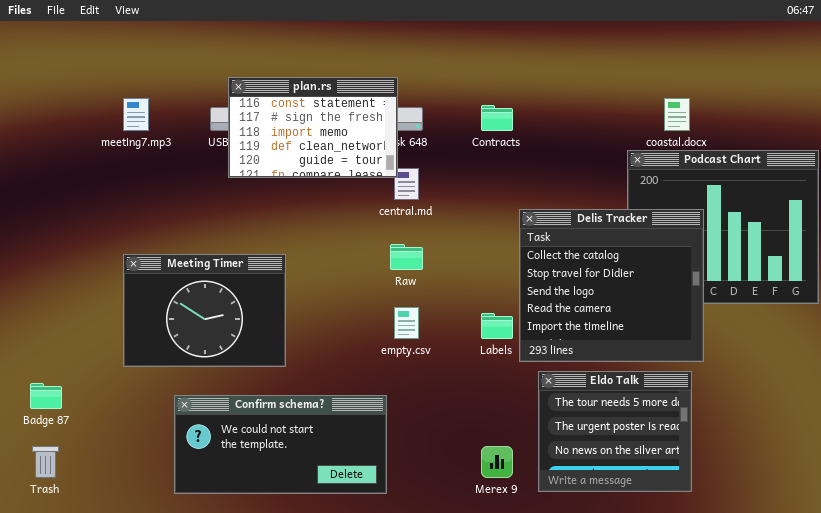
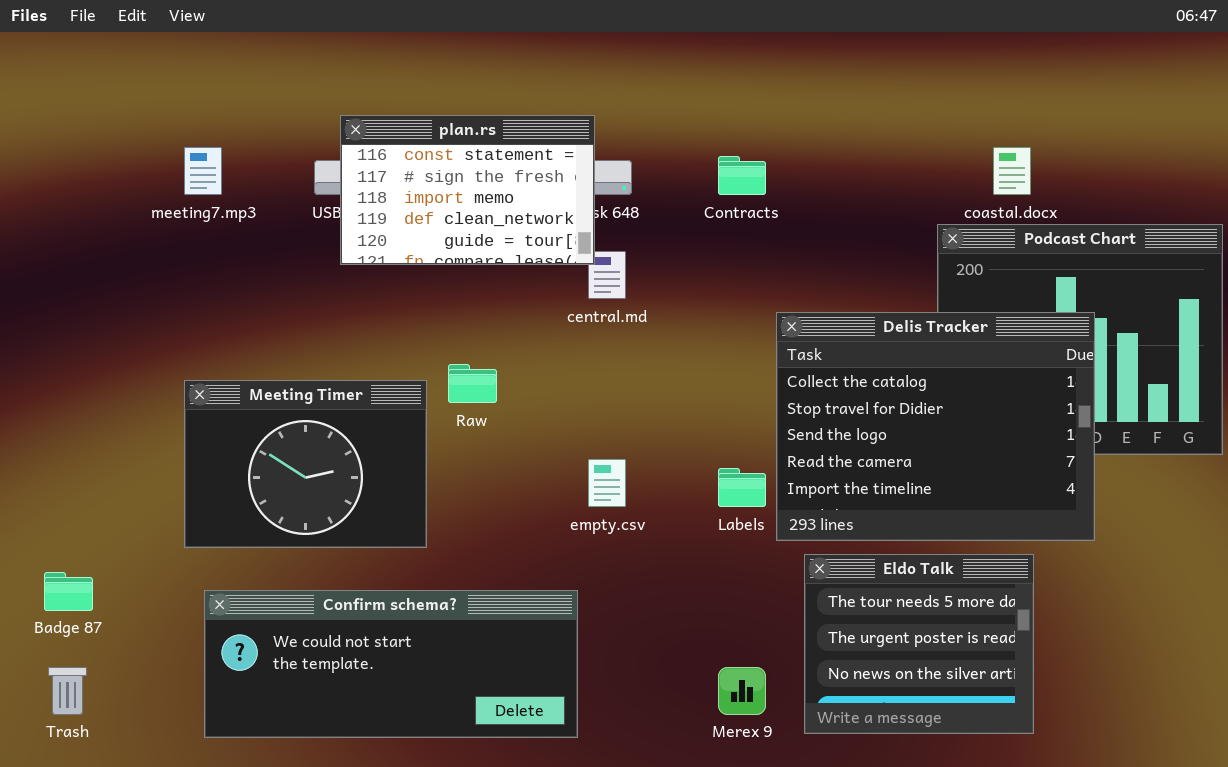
Delis Tracker: [519,209,704,362] -> [776,312,1095,541], resized
Raw: [390,244,423,270] -> [448,364,497,403], moved
Confirm schema?: [174,395,387,494] -> [204,590,578,738], resized

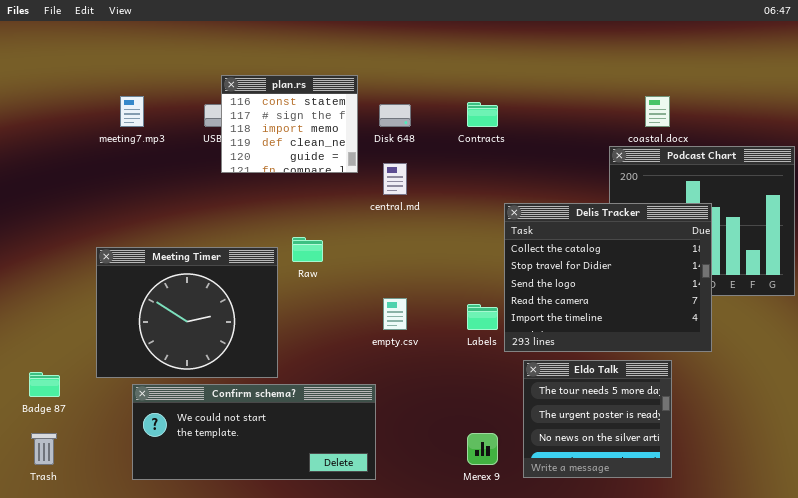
plan.rs: [340,115,595,265] -> [221,75,358,173], resized
Meeting Timer: [184,380,427,548] -> [96,247,278,378], resized

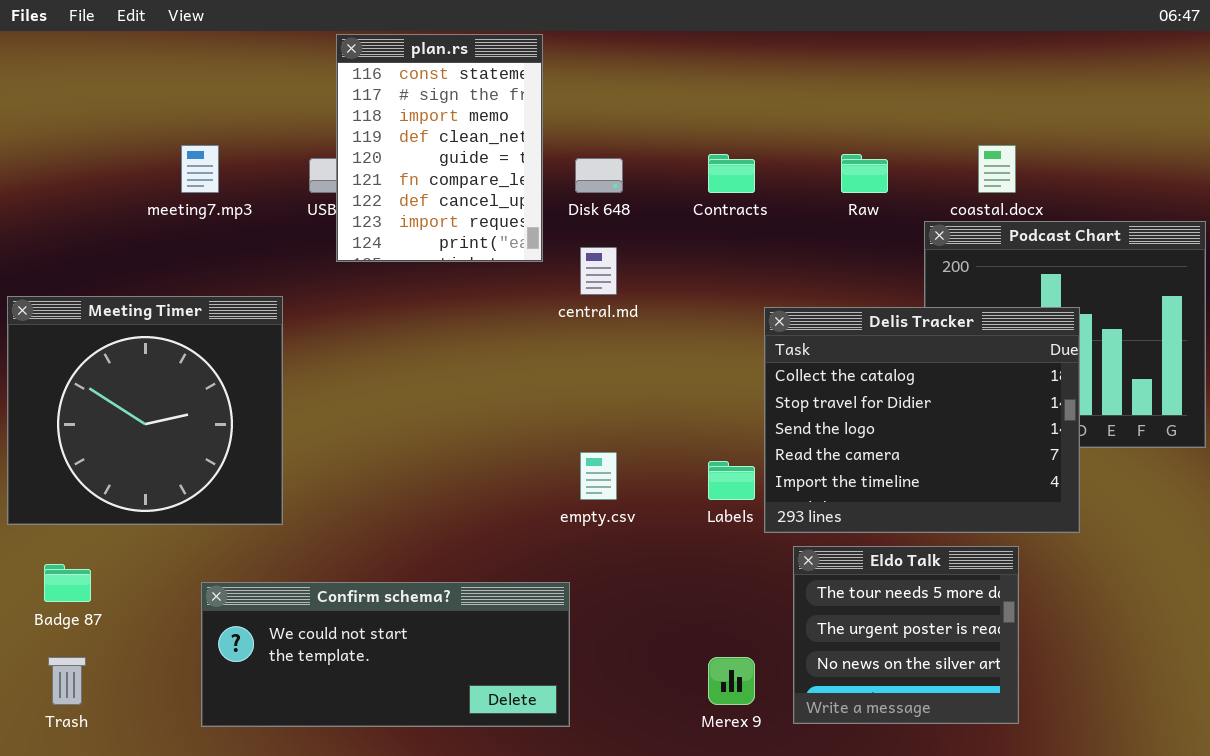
plan.rs: [221,75,358,173] -> [336,34,543,262], resized
Raw: [292,237,323,262] -> [841,154,888,193], moved
Meeting Timer: [96,247,278,378] -> [7,296,283,525], moved, resized

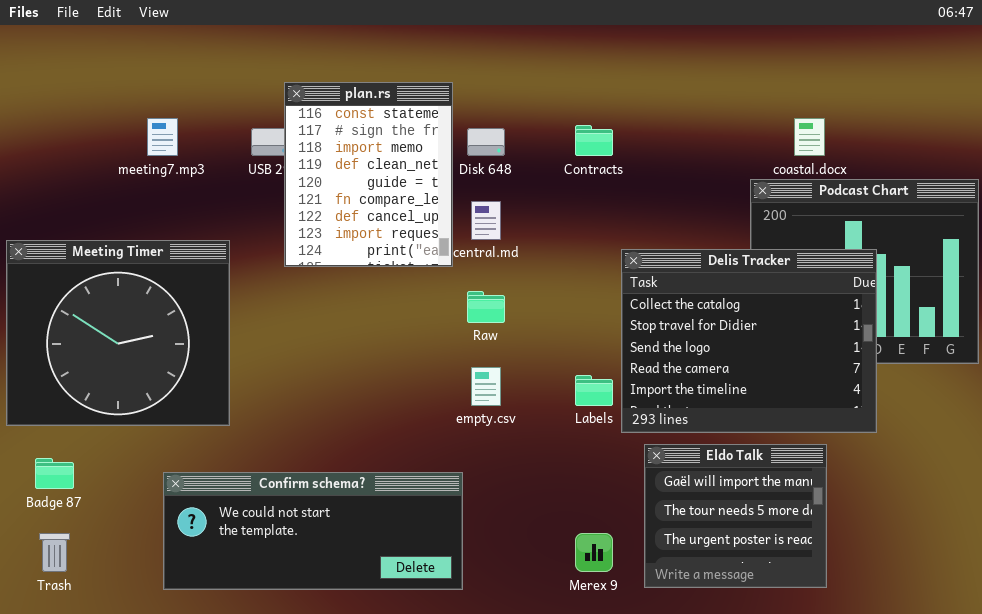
plan.rs: [336,34,543,262] -> [284,82,453,267], moved
Raw: [841,154,888,193] -> [467,291,505,323], moved
Eldo Talk: [793,546,1019,724] -> [644,444,827,588], scrolled up 1 row

